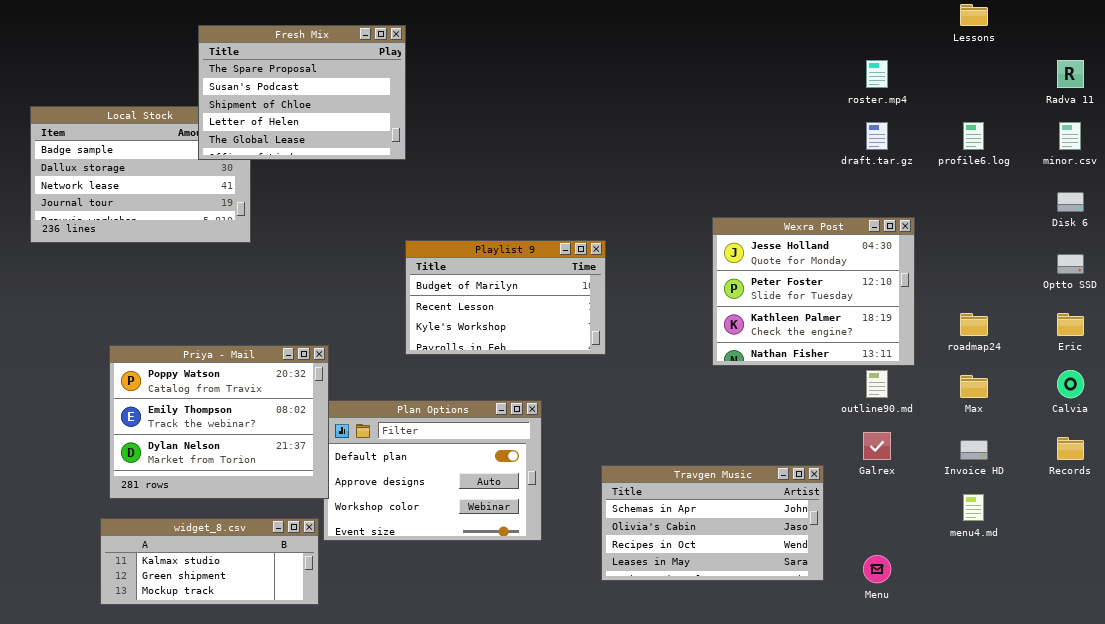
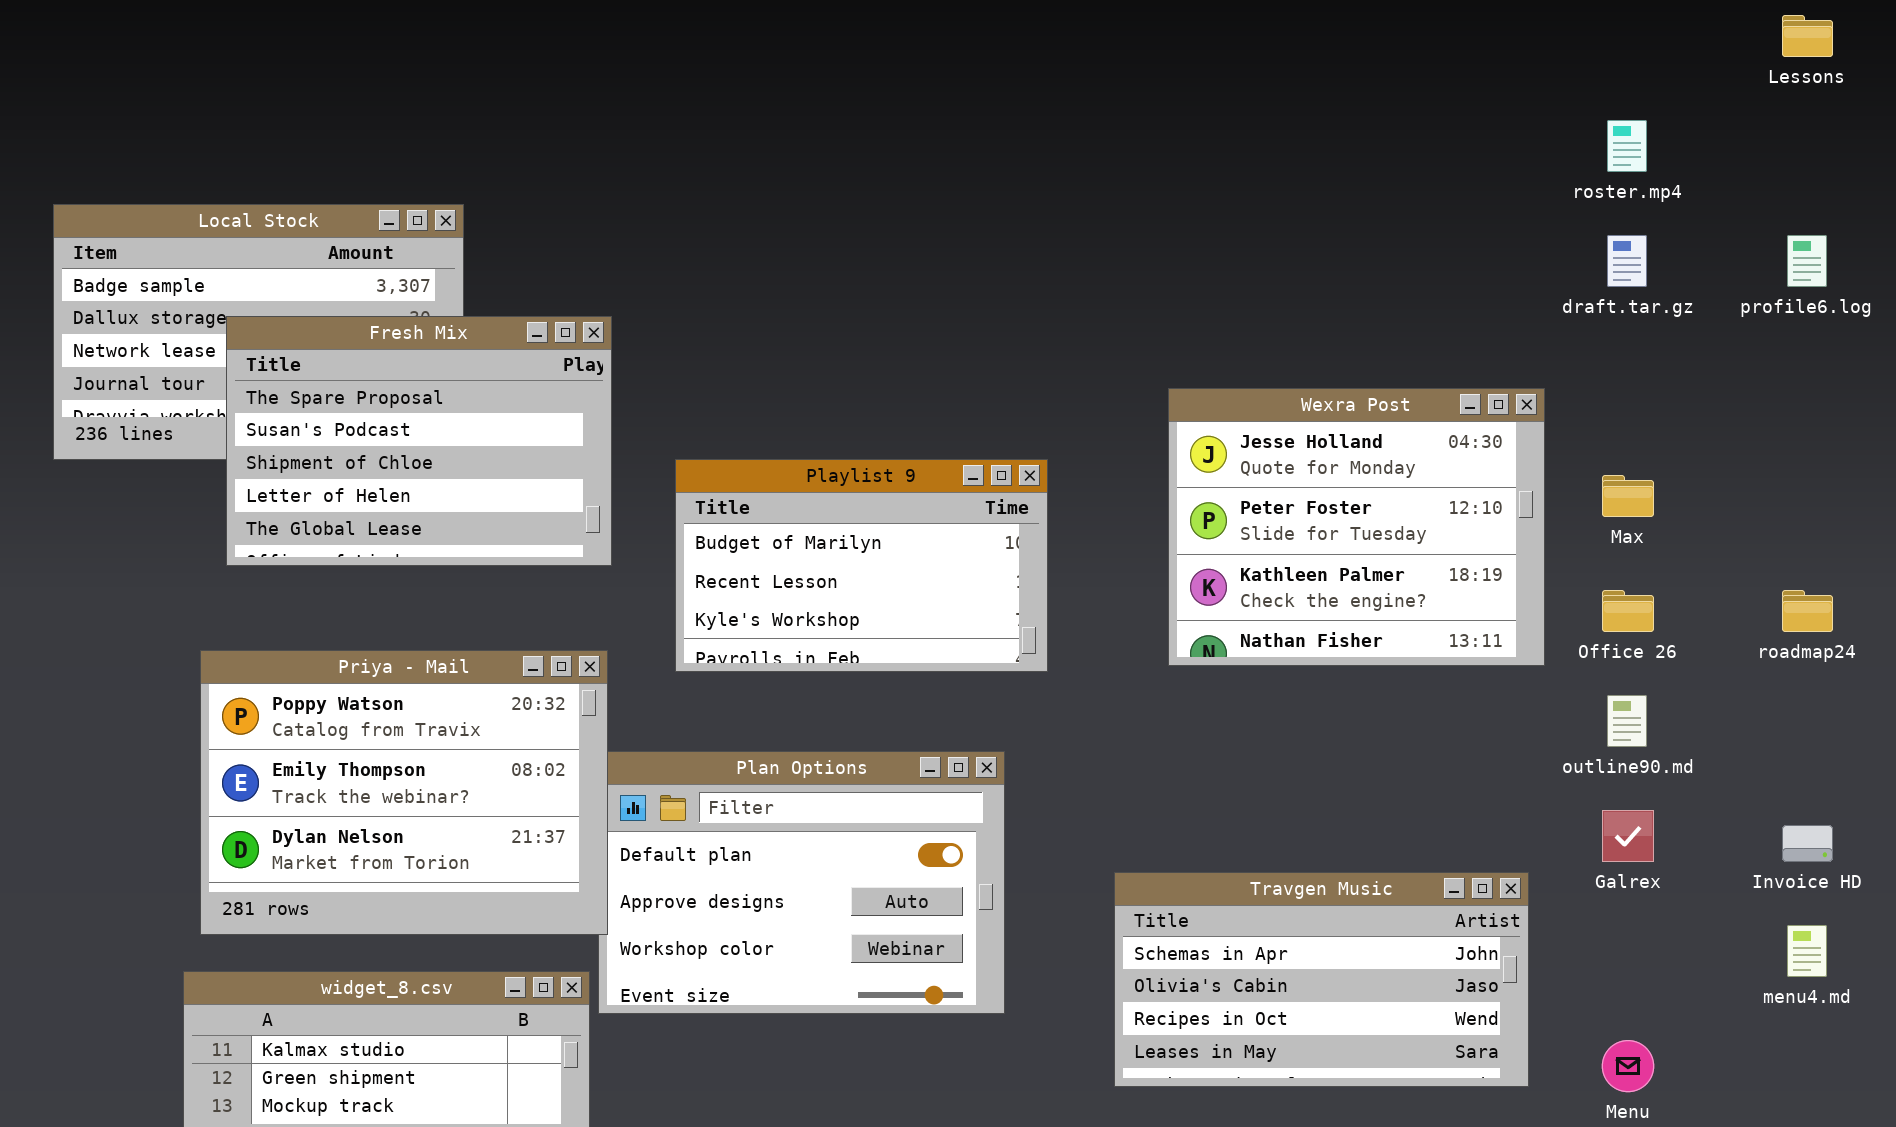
Fresh Mix: [198,25,406,160] -> [226,316,612,566], moved
Wexra Post: [712,217,915,366] -> [1168,388,1545,666], moved
Playlist 9: [405,240,606,355] -> [675,459,1048,672], moved
Max: [960,375,988,398] -> [1602,475,1654,517], moved

